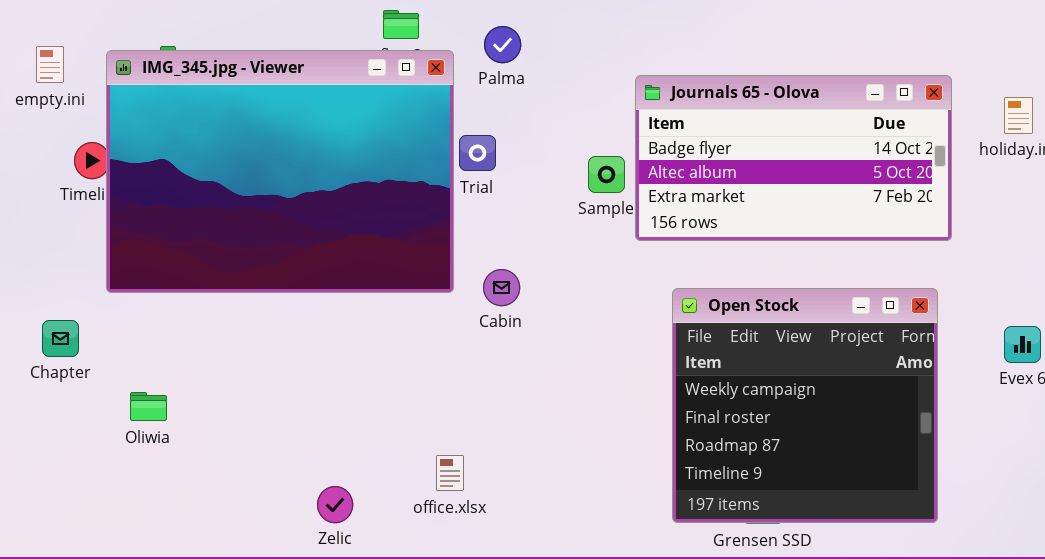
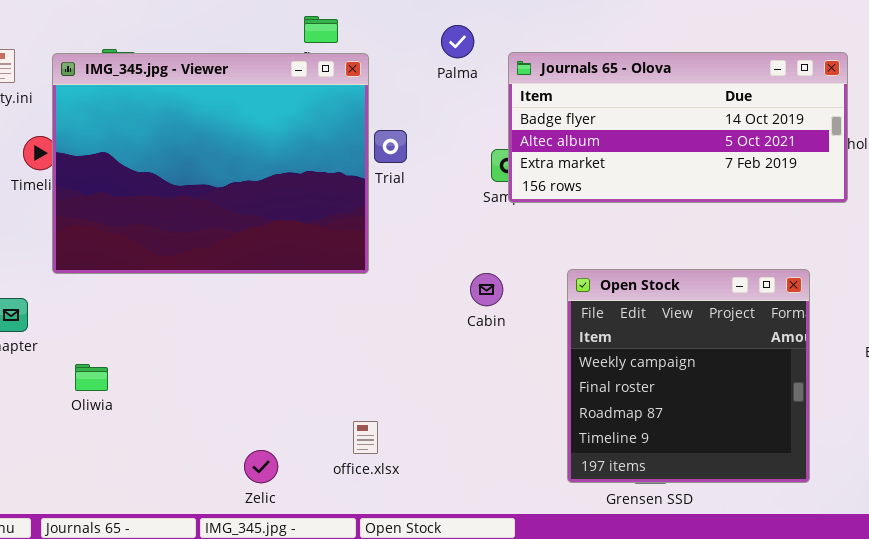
Palma: [484,26,521,63] -> [441,25,474,58], moved
Journals 65 - Olova: [635,75,952,241] -> [508,52,848,203], moved, resized
Cabin: [483,269,520,306] -> [470,273,503,306], moved

